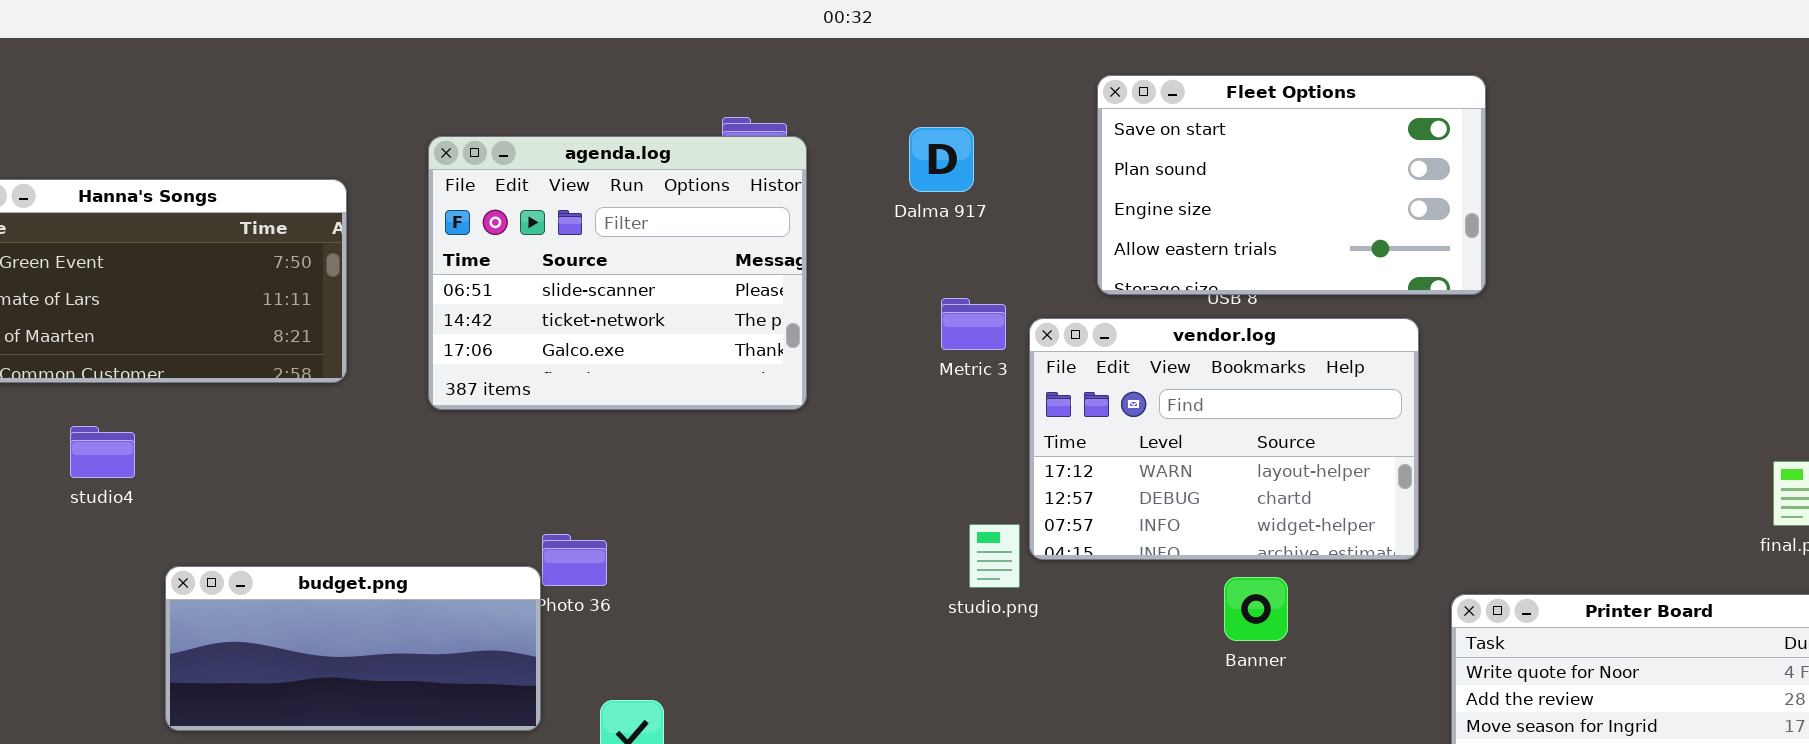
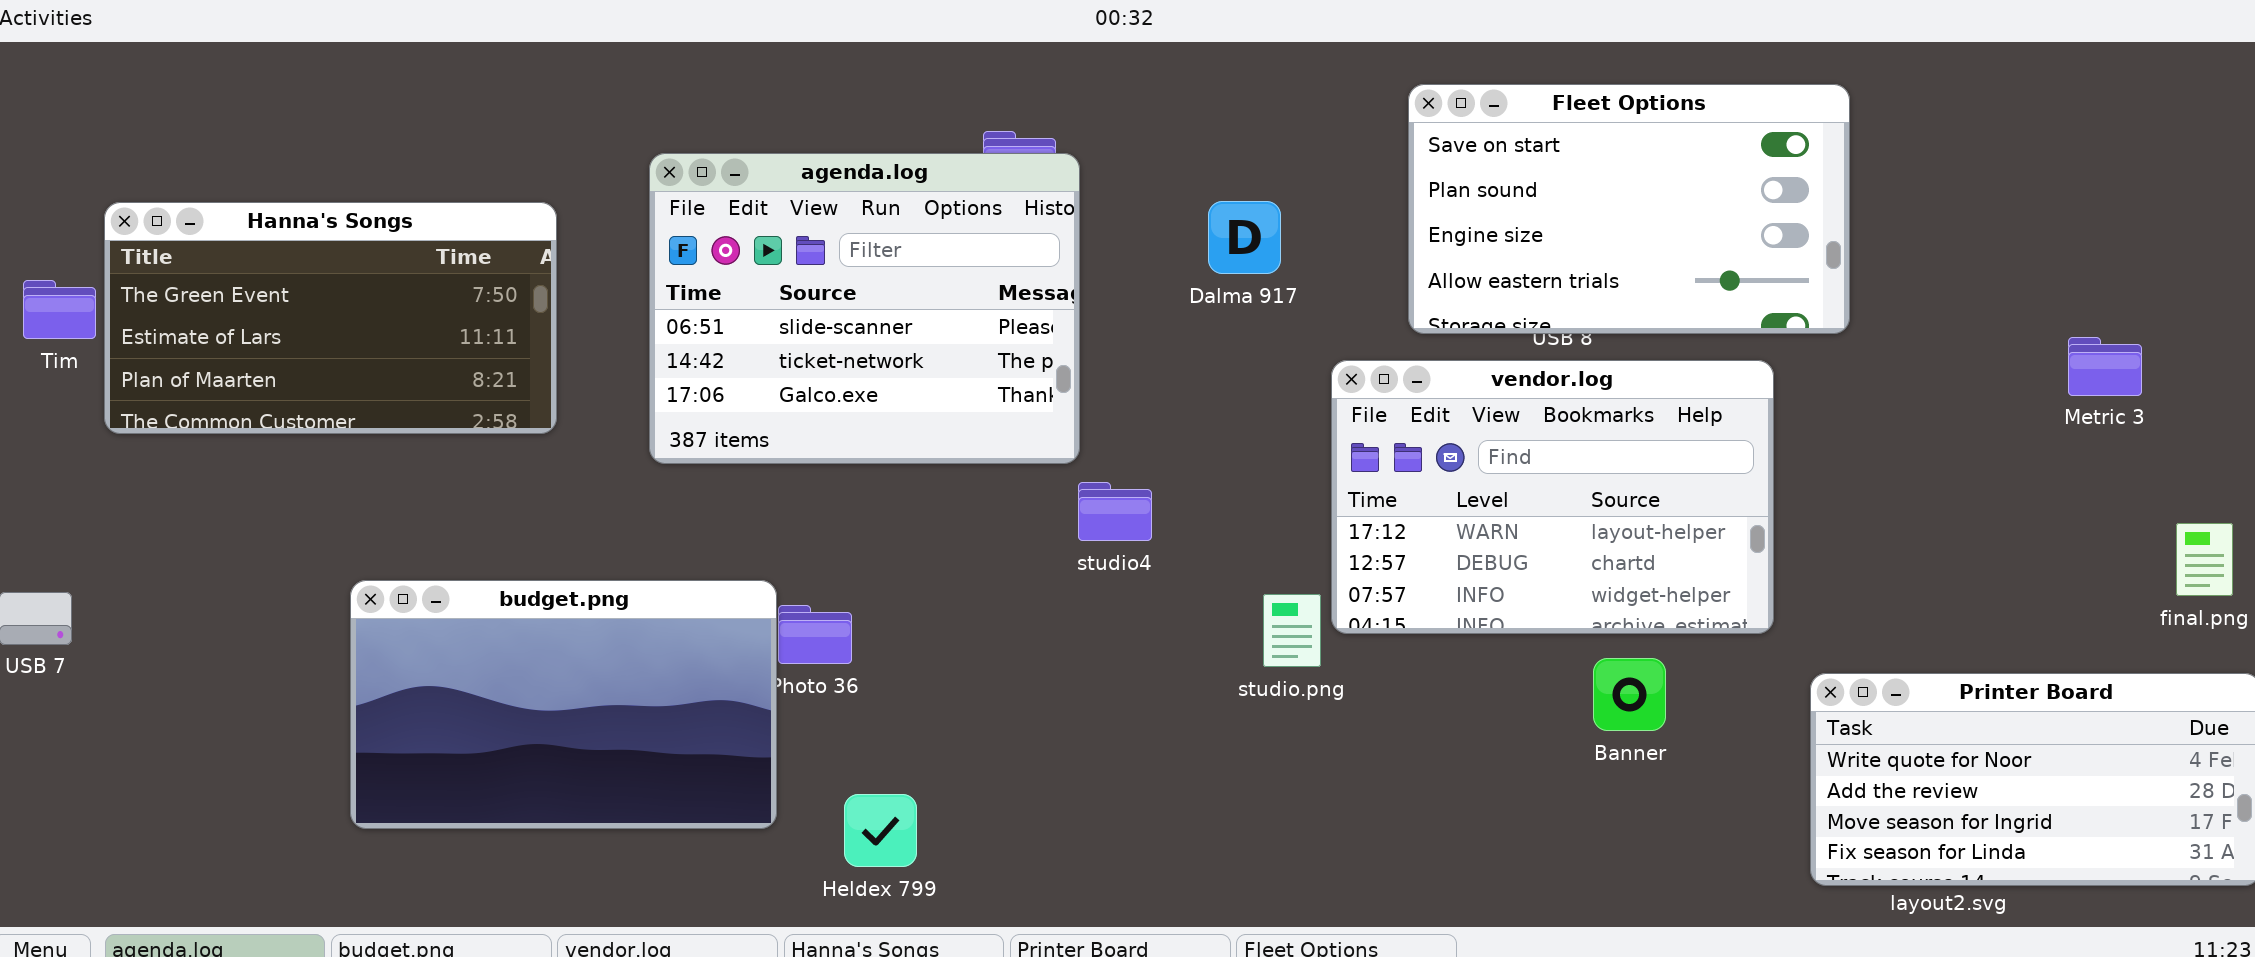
Dalma 917: [909,127,974,192] -> [1208,201,1281,274], moved
Metric 3: [941,298,1006,350] -> [2068,337,2142,396], moved
studio4: [70,426,135,478] -> [1078,482,1152,541], moved
budget.png: [165,566,541,731] -> [350,580,777,829], resized
Banner: [1224,577,1288,641] -> [1593,658,1666,731], moved

